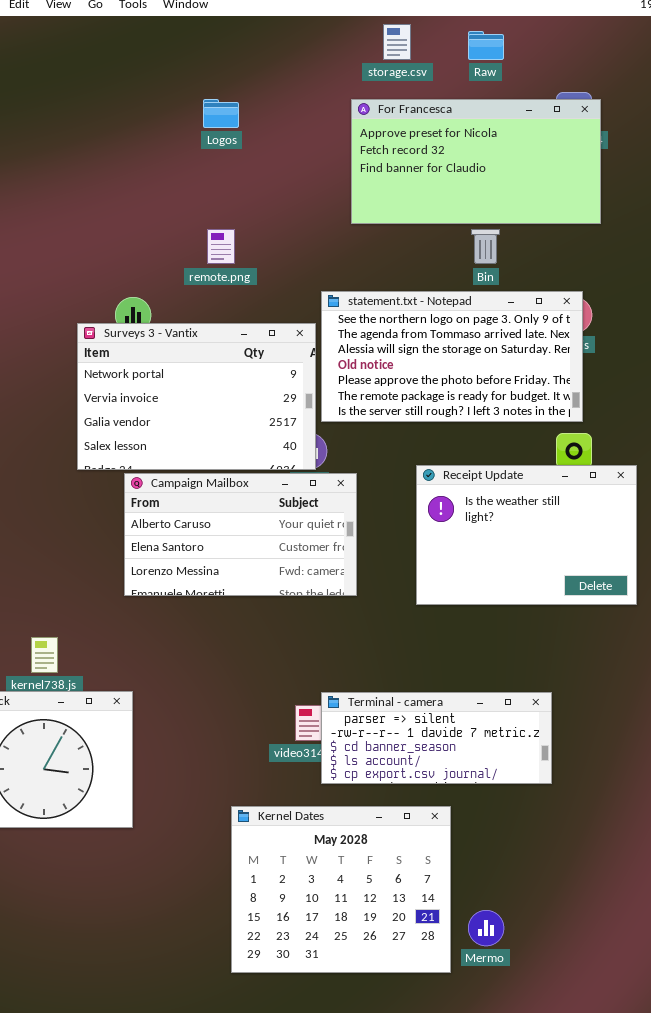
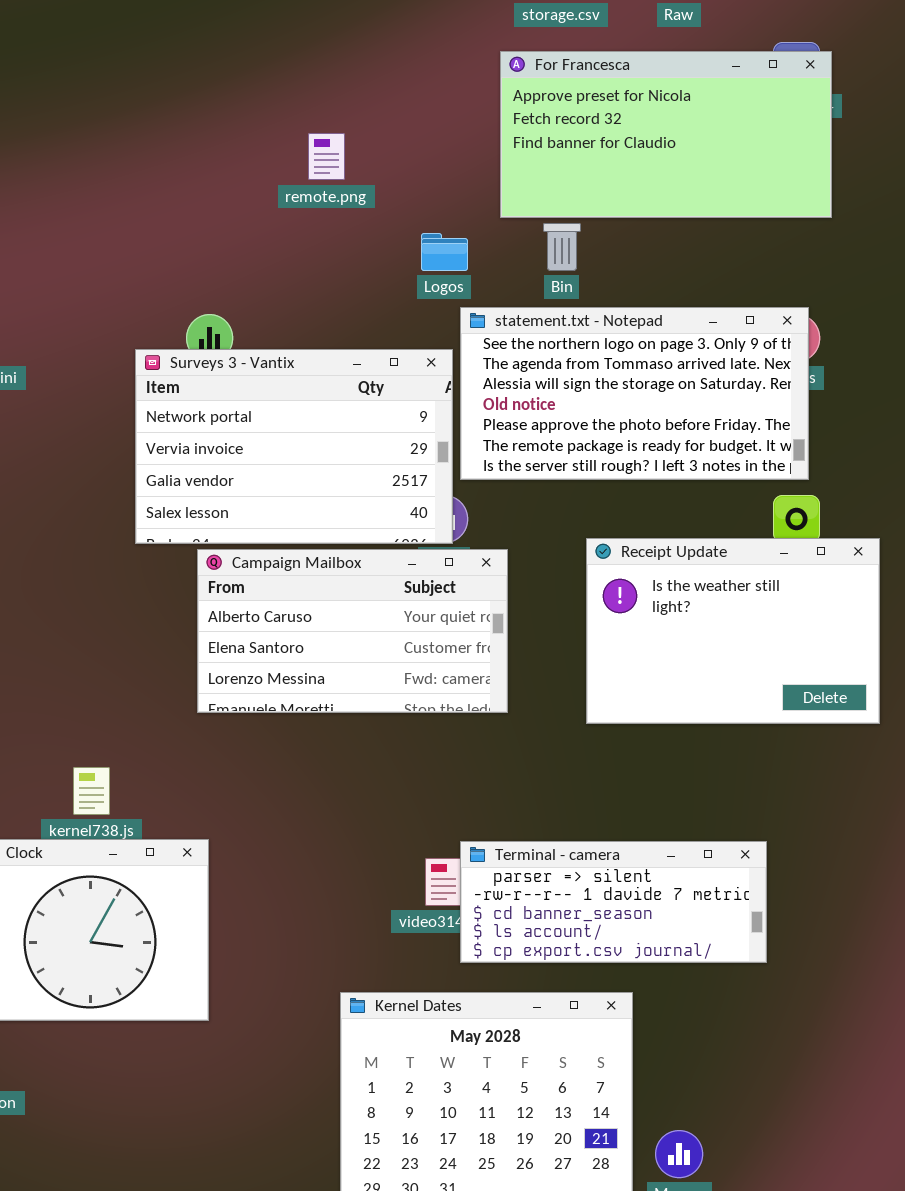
Logos: [203,99,239,128] -> [421,233,468,271], moved
remote.png: [207,229,235,264] -> [308,133,345,180], moved
Bin: [471,229,500,264] -> [543,223,581,271], moved

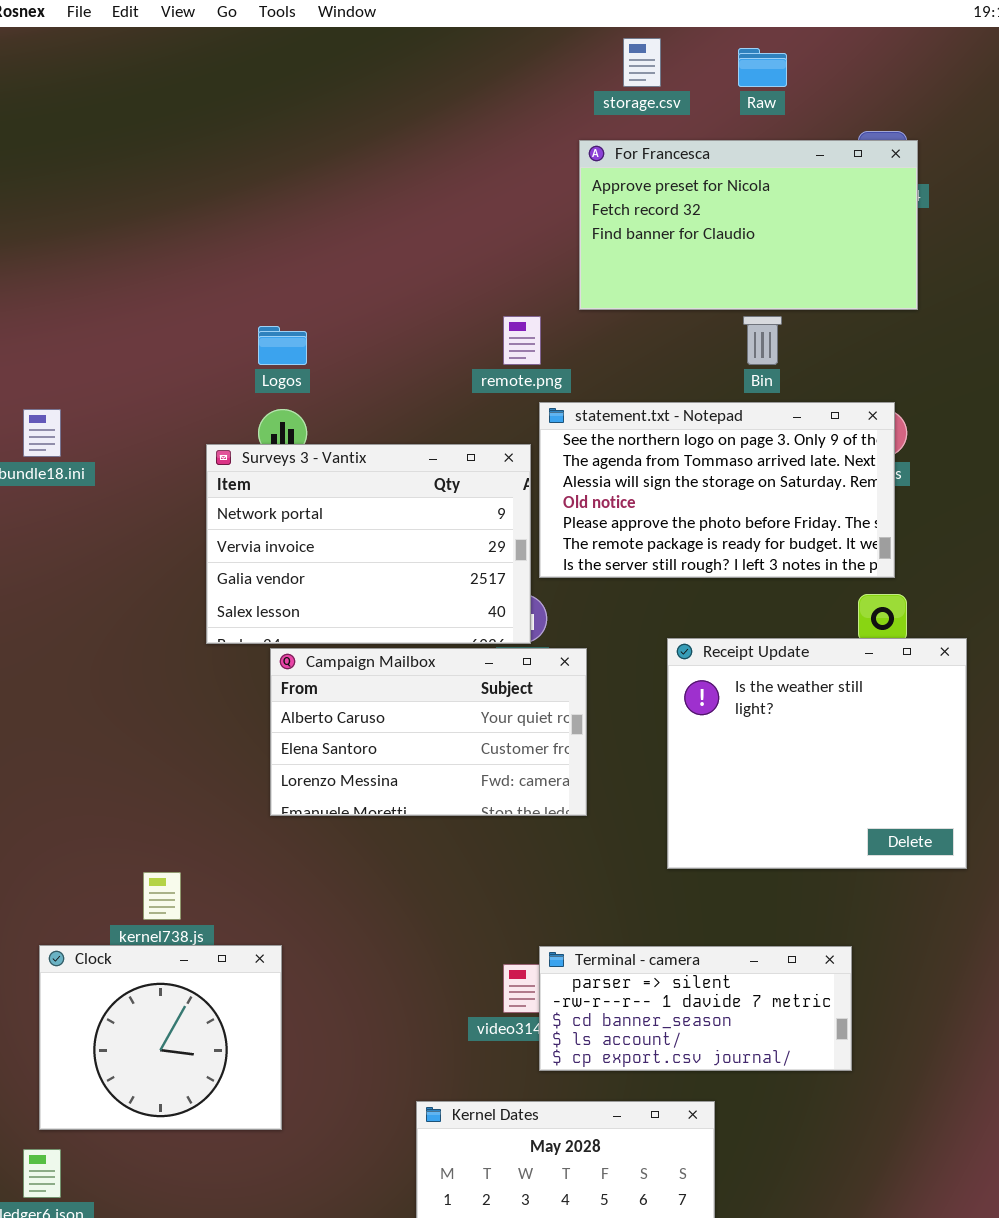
remote.png: [308,133,345,180] -> [503,316,541,365], moved
Bin: [543,223,581,271] -> [743,316,782,365], moved
Logos: [421,233,468,271] -> [258,326,307,365], moved
Receipt Update: [586,538,880,724] -> [667,638,967,869], resized

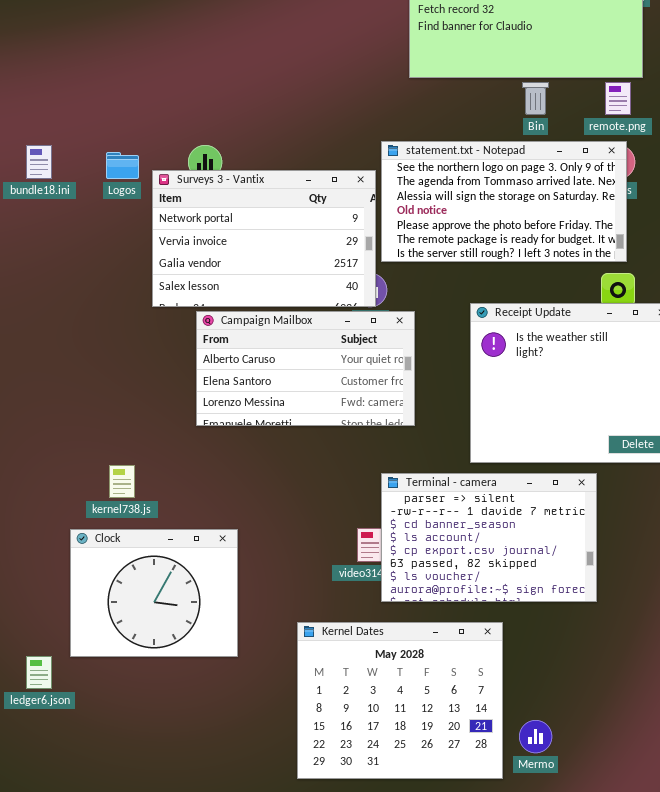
remote.png: [503,316,541,365] -> [605,82,631,115], moved
Logos: [258,326,307,365] -> [106,152,139,179], moved
Clock: [39,945,282,1130] -> [70,529,238,657], moved
Terminal - camera: [539,946,852,1071] -> [381,473,597,602], resized

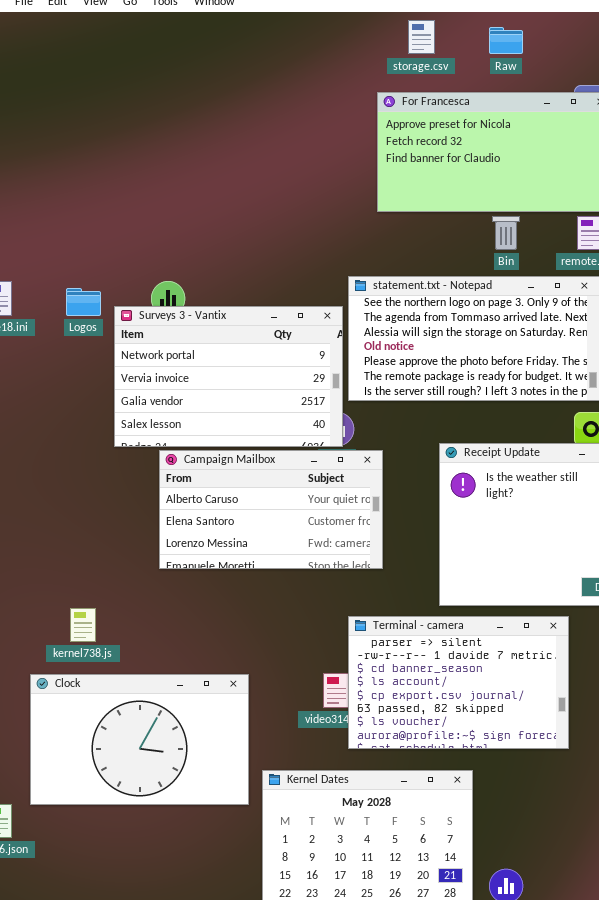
Clock: [70,529,238,657] -> [30,674,249,805], resized

